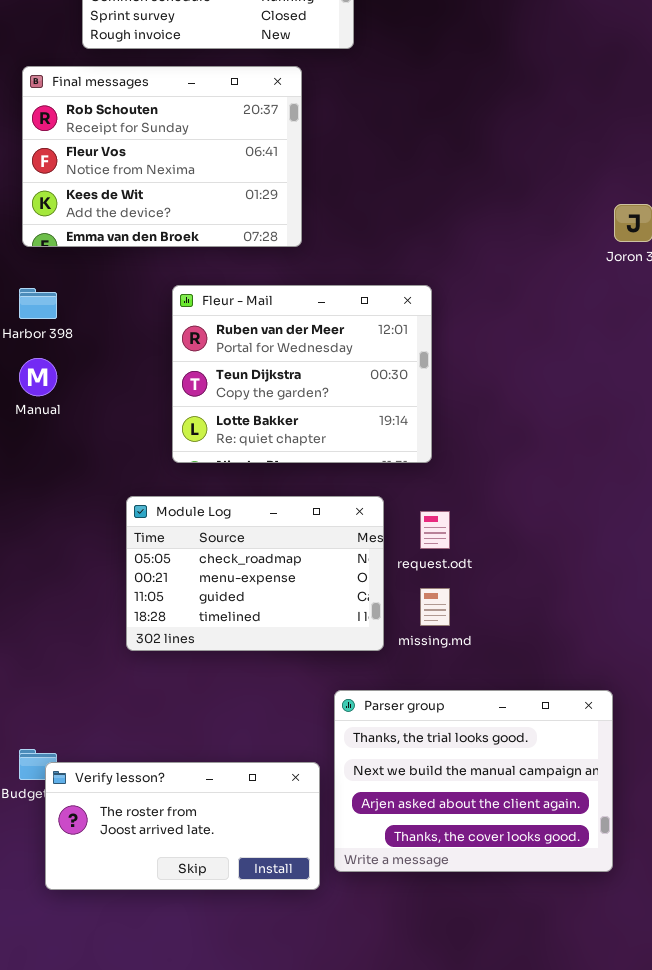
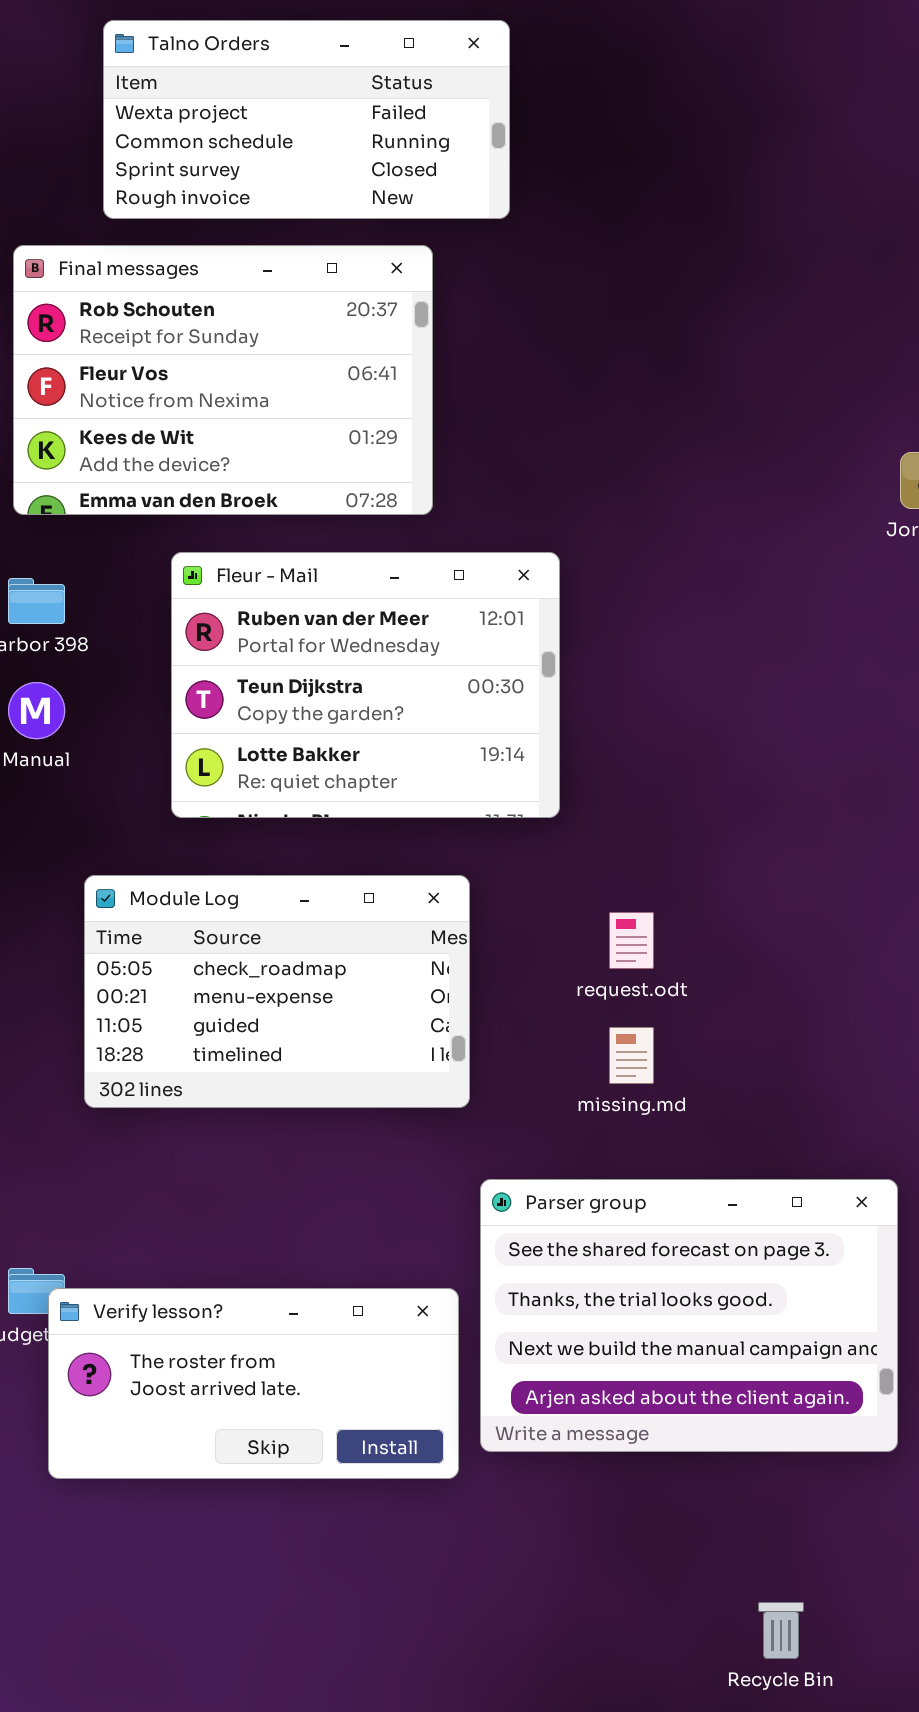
Fleur - Mail: [172,285,432,463] -> [171,552,560,818], moved
Module Log: [126,496,384,651] -> [84,875,470,1108], moved
Parser group: [334,690,613,872] -> [480,1179,898,1452], scrolled up 1 row

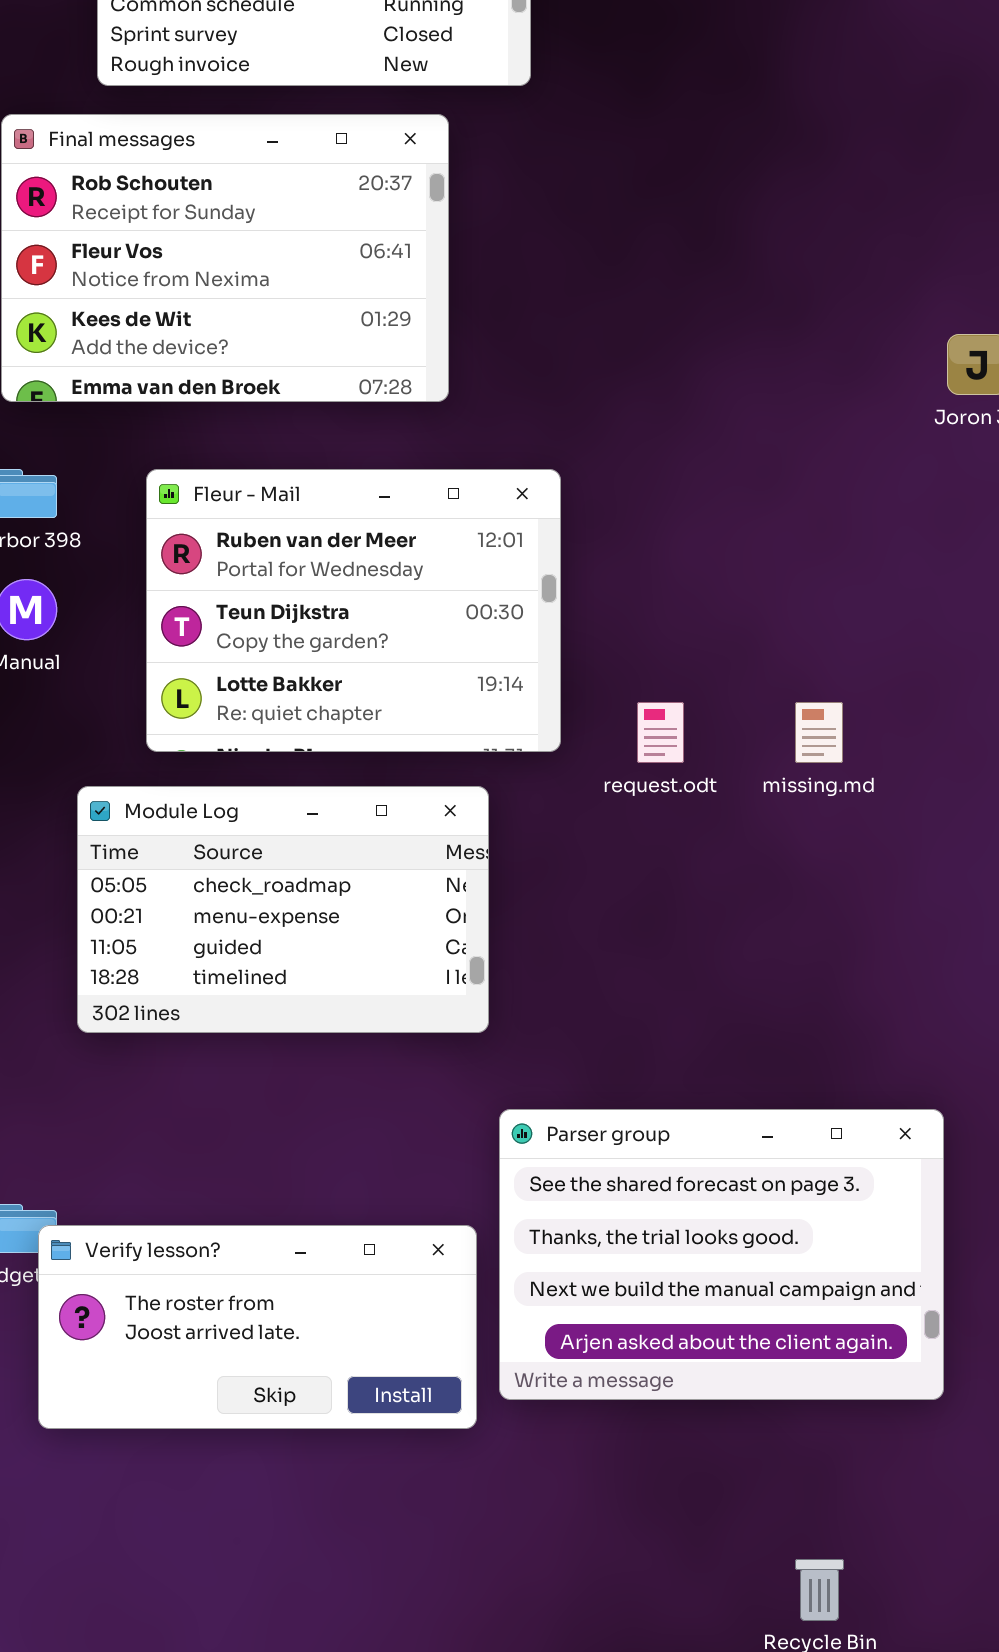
Fleur - Mail: [171,552,560,818] -> [146,469,561,752], moved
request.odt: [609,912,654,969] -> [637,702,684,763], moved
missing.md: [609,1027,654,1084] -> [795,702,843,763], moved

